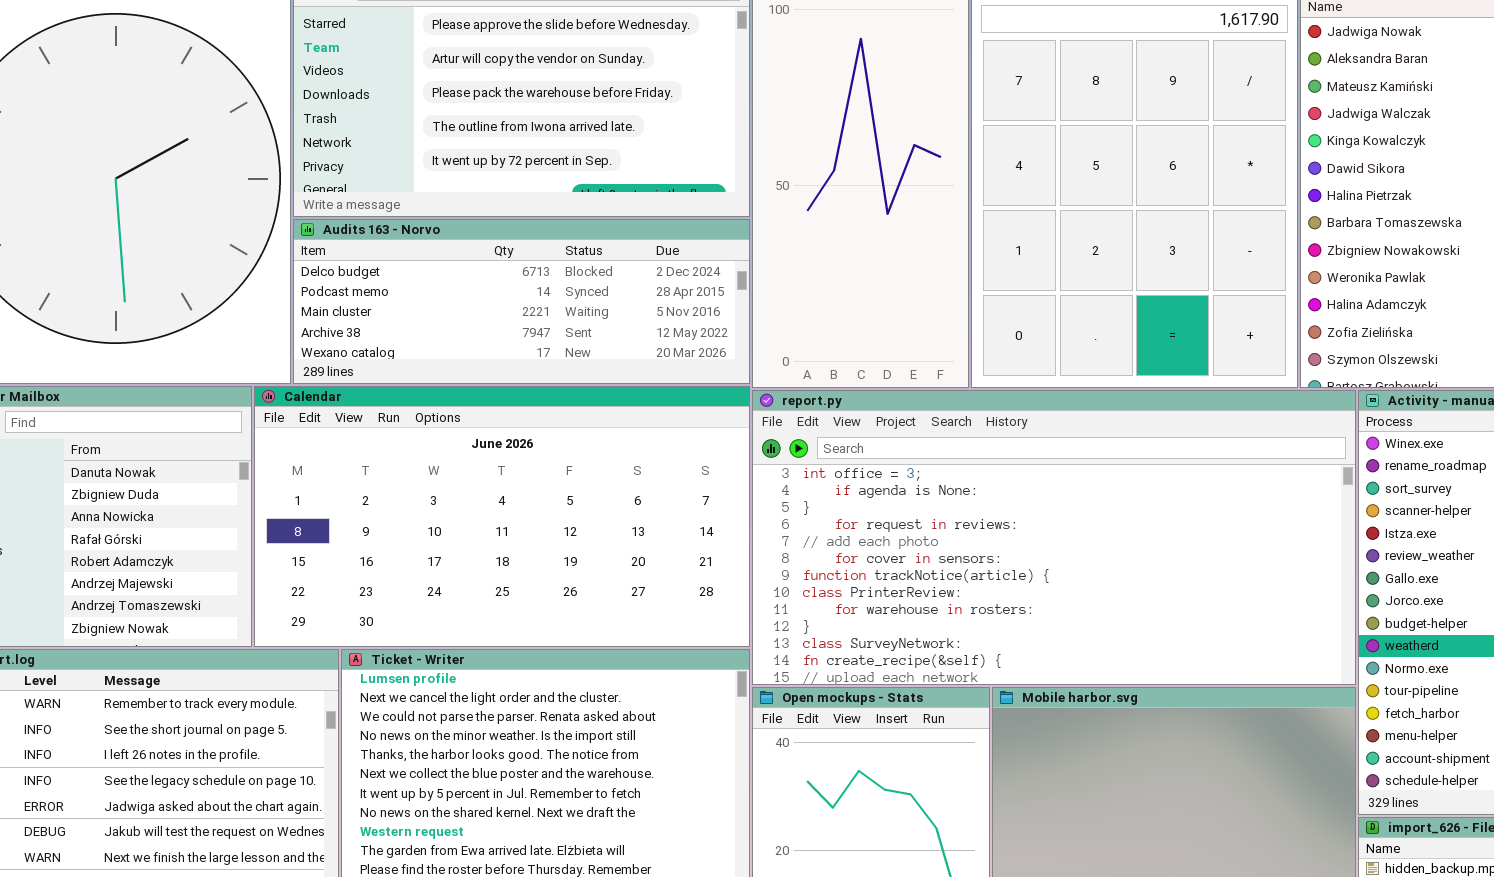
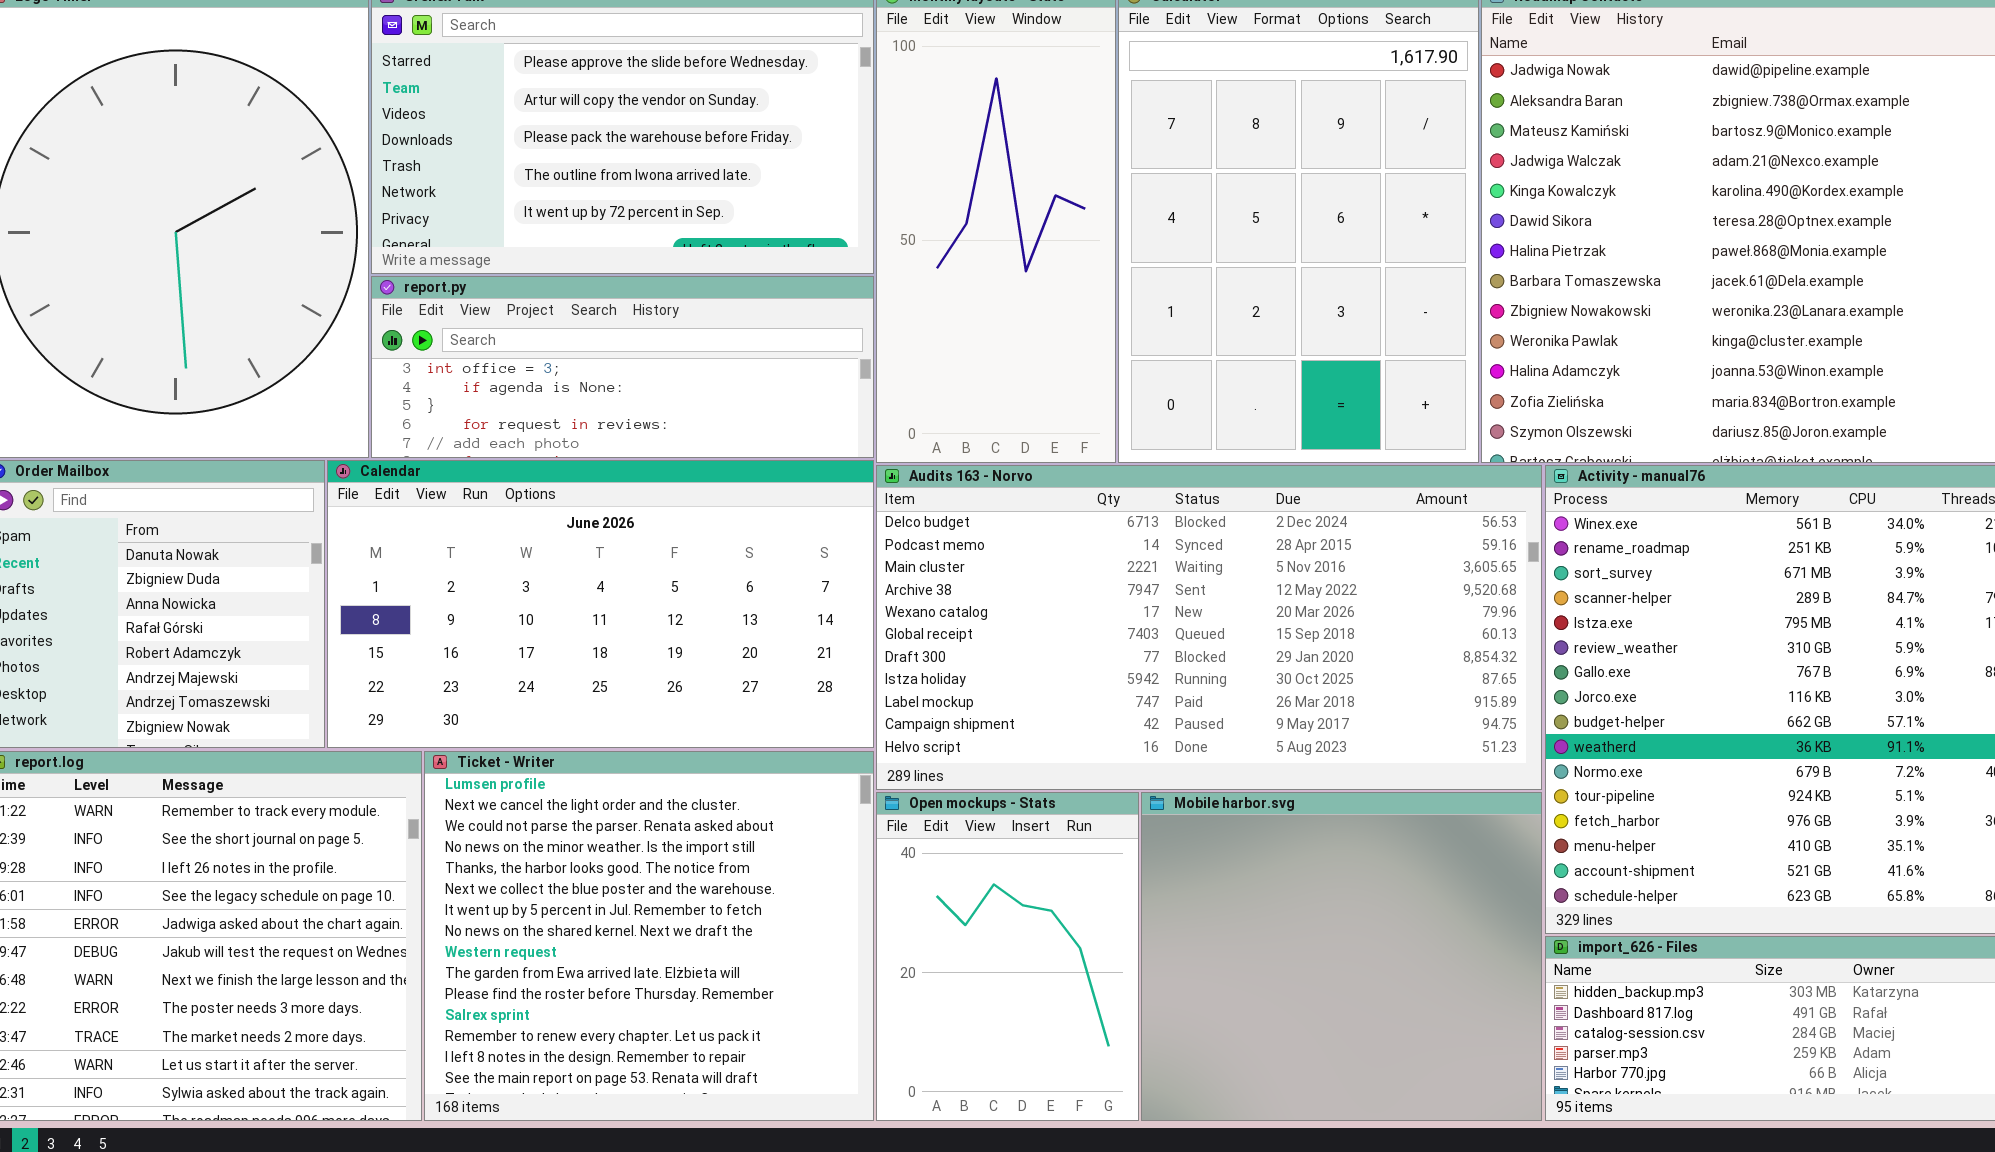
Audits 163 - Norvo: [293,219,750,384] -> [876,465,1542,790], moved, resized
report.py: [752,390,1356,685] -> [371,276,874,458], moved, resized

